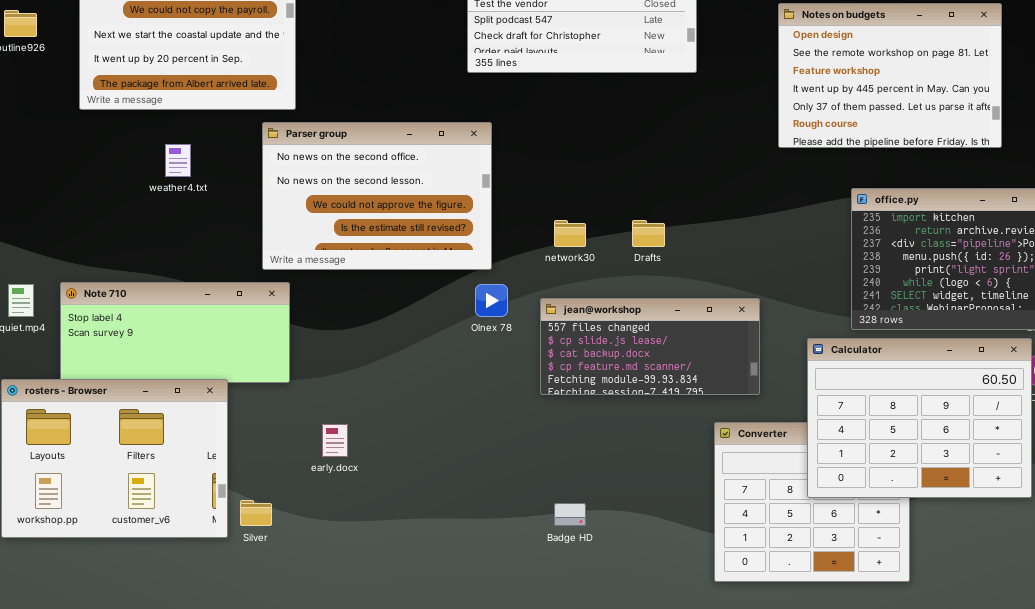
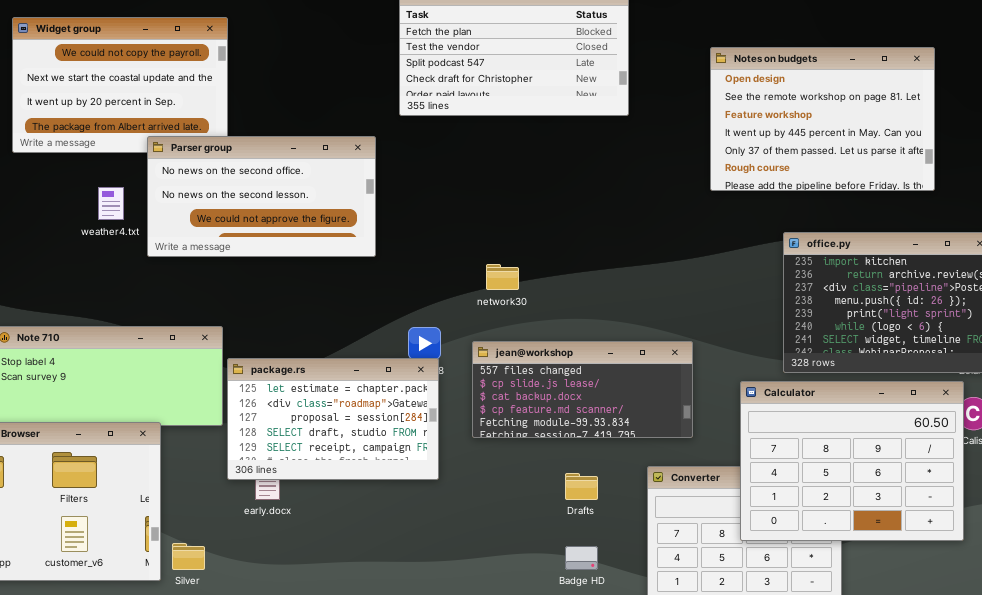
Parser group: [262,122,492,270] -> [147,136,376,257], moved, resized
Drafts: [632,220,665,247] -> [565,473,598,500], moved
package.rs: none -> [227,358,439,480], opened
Badge HD: [554,503,586,526] -> [565,546,598,570], moved

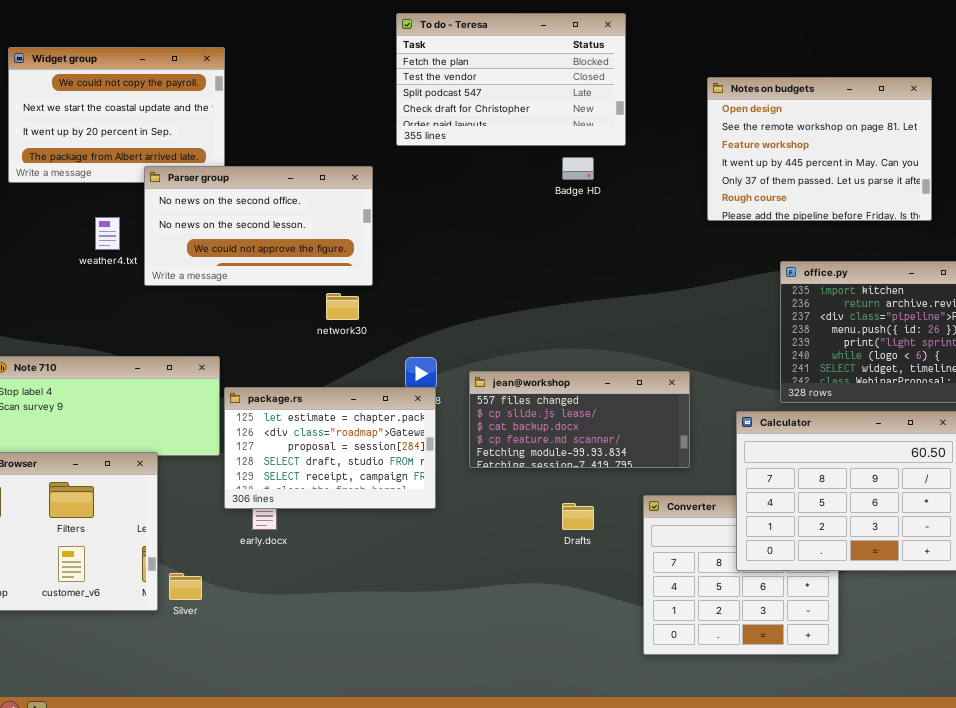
network30: [486,264,519,290] -> [326,293,359,320], moved
Badge HD: [565,546,598,570] -> [562,157,594,180], moved

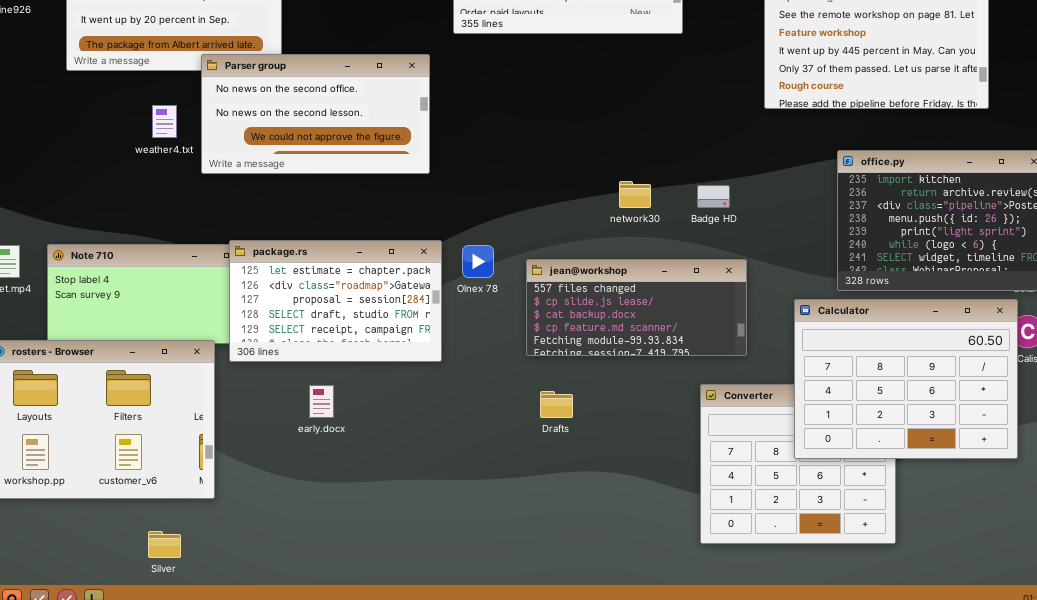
Badge HD: [562,157,594,180] -> [697,185,730,208], moved
network30: [326,293,359,320] -> [619,181,651,208], moved
package.rs: [224,387,436,509] -> [229,240,442,362], moved
Drafts: [562,503,594,530] -> [540,391,573,418], moved
Silver: [169,573,202,600] -> [148,531,181,558], moved

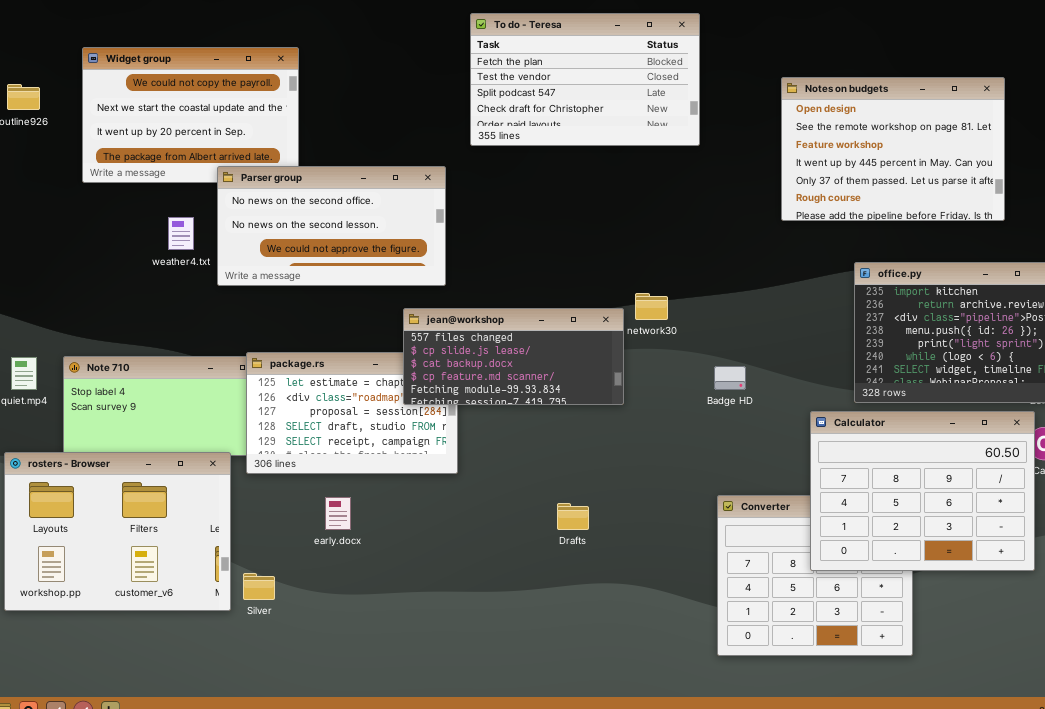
Badge HD: [697,185,730,208] -> [714,366,746,390], moved
jean@workshop: [526,259,747,356] -> [403,308,624,405], moved
Silver: [148,531,181,558] -> [243,573,275,600], moved

